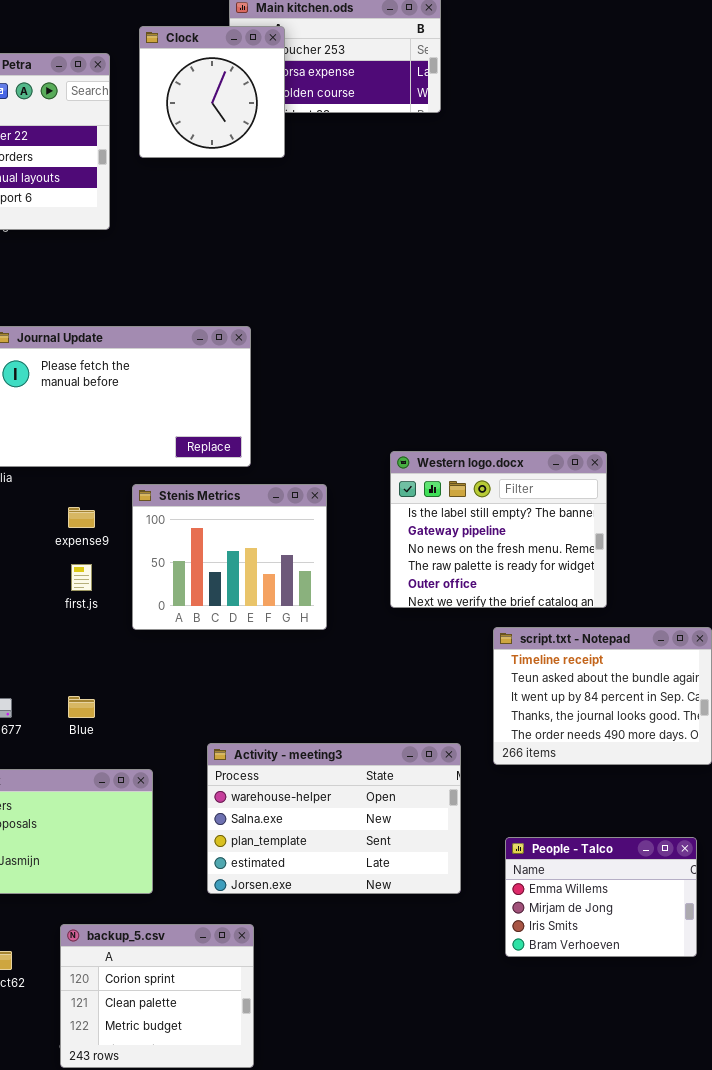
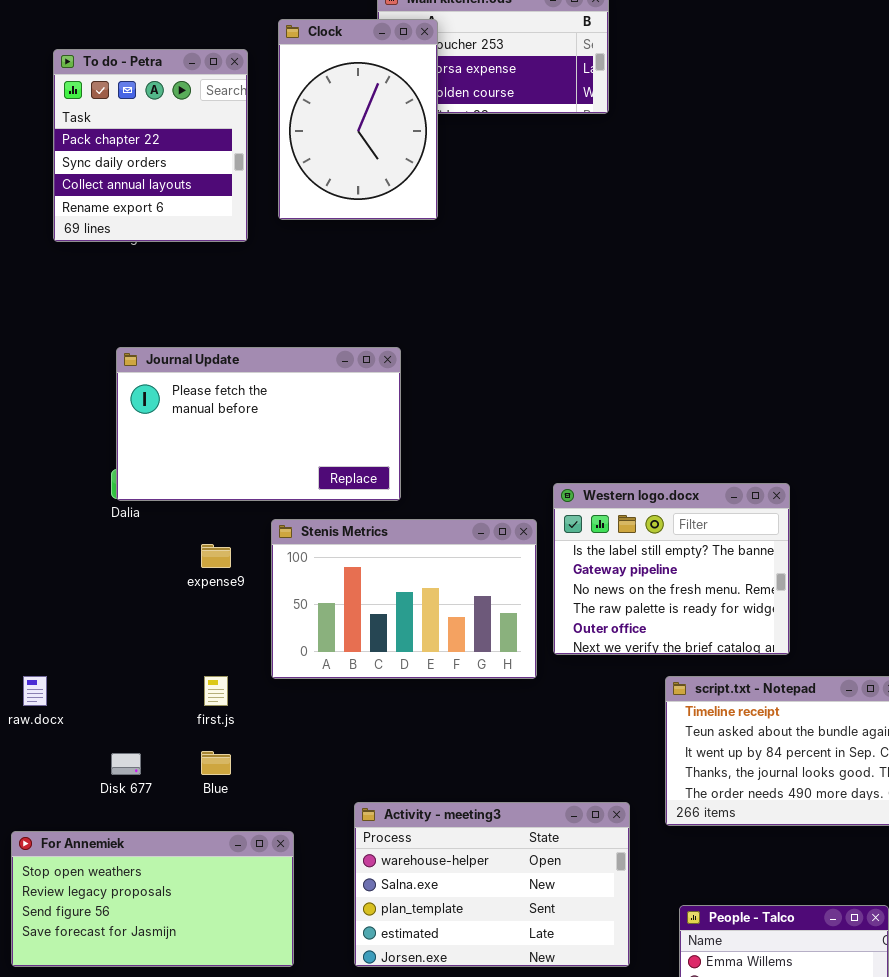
Clock: [139,26,285,158] -> [278,19,438,220], resized
Stenis Metrics: [132,484,327,630] -> [271,519,537,679], resized
first.js: [71,564,92,591] -> [204,676,228,706], moved

